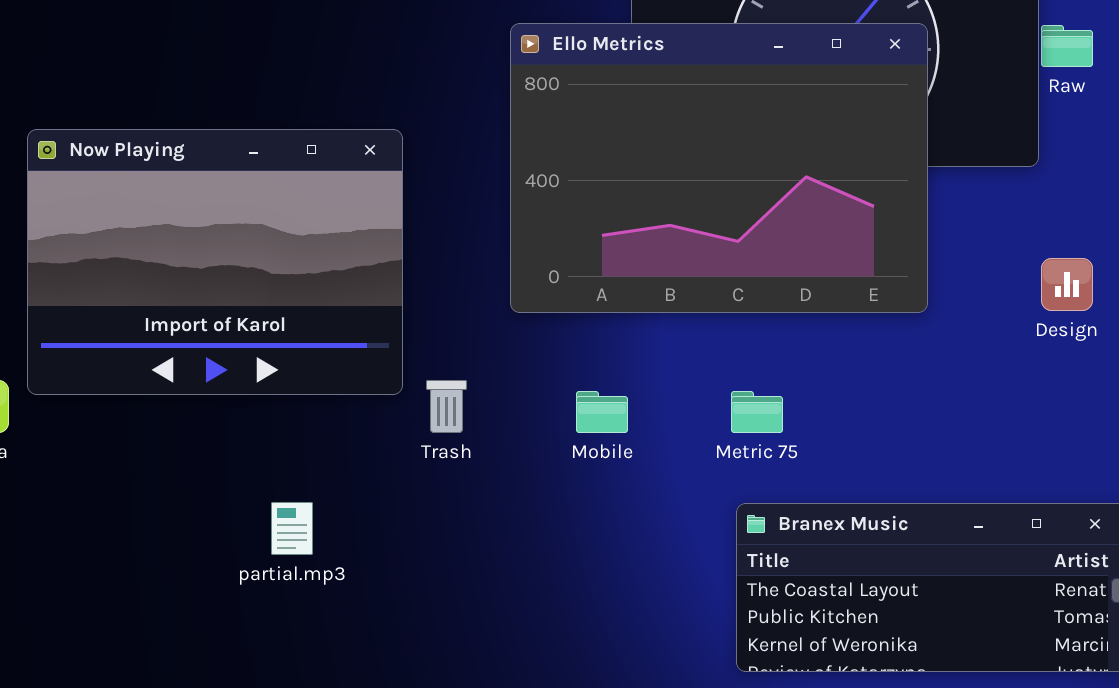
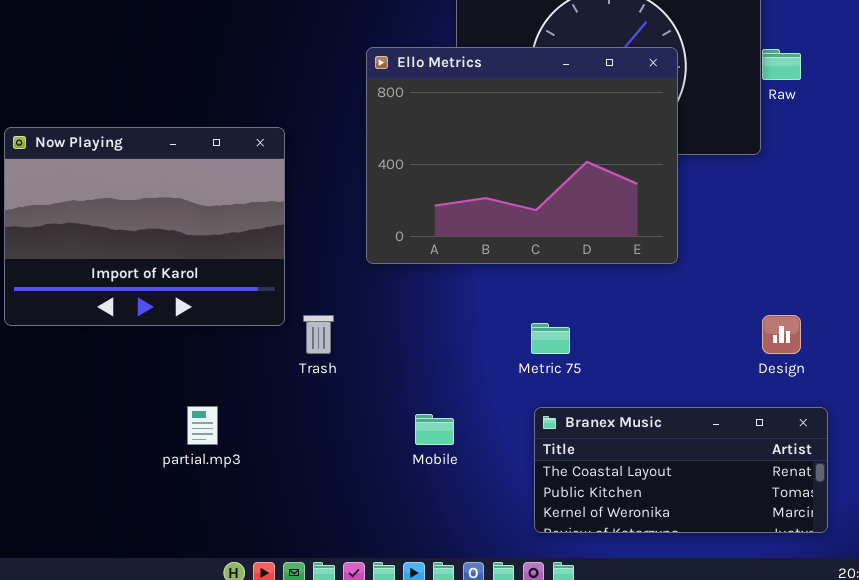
Design: [1041,258,1093,311] -> [762,315,801,354], moved
Mobile: [576,391,628,433] -> [415,414,454,445], moved

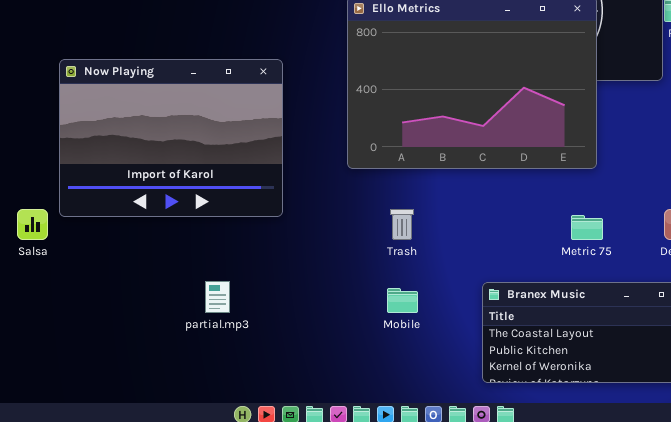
Trash: [303,315,334,354] -> [390,209,414,240], moved
Metric 75: [531,323,570,354] -> [571,215,603,240], moved

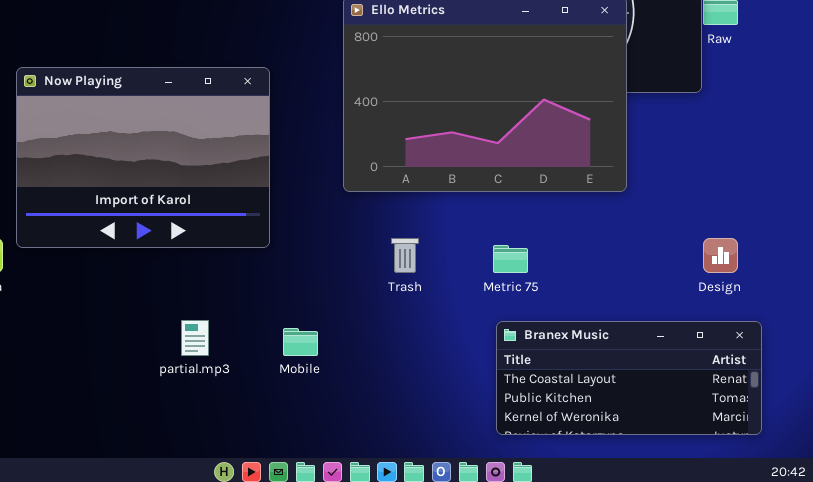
Metric 75: [571,215,603,240] -> [493,245,528,273], moved
Mobile: [387,288,418,313] -> [283,328,318,356], moved

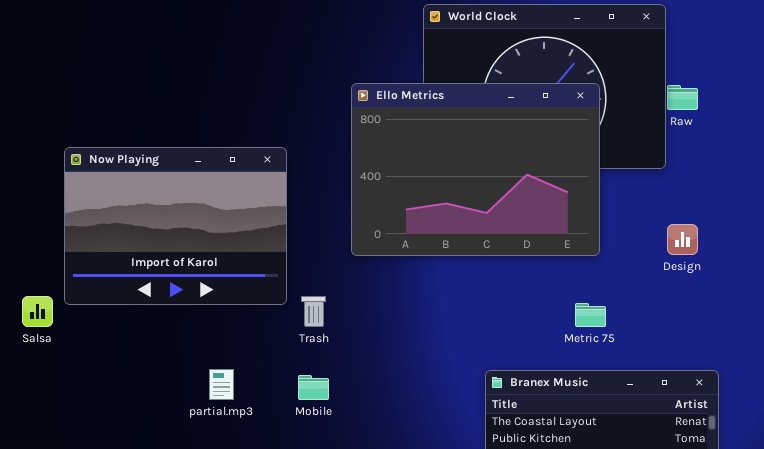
Trash: [391,238,419,273] -> [301,296,326,327], moved
Design: [703,238,738,273] -> [667,224,698,255], moved
Metric 75: [493,245,528,273] -> [575,303,606,327], moved

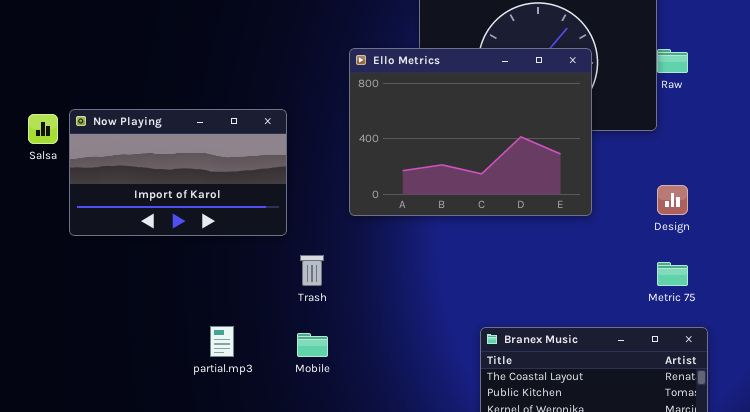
Now Playing: [64,147,287,305] -> [69,109,287,236], resized
Salsa: [22,296,53,327] -> [28,114,58,144], moved
Metric 75: [575,303,606,327] -> [657,262,688,286], moved

